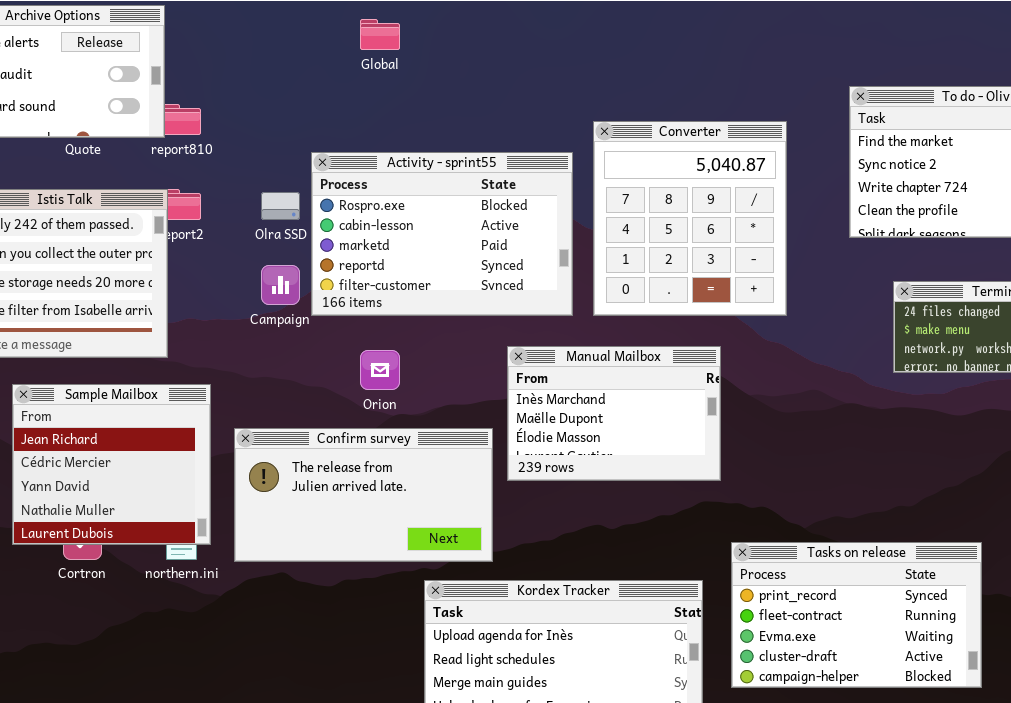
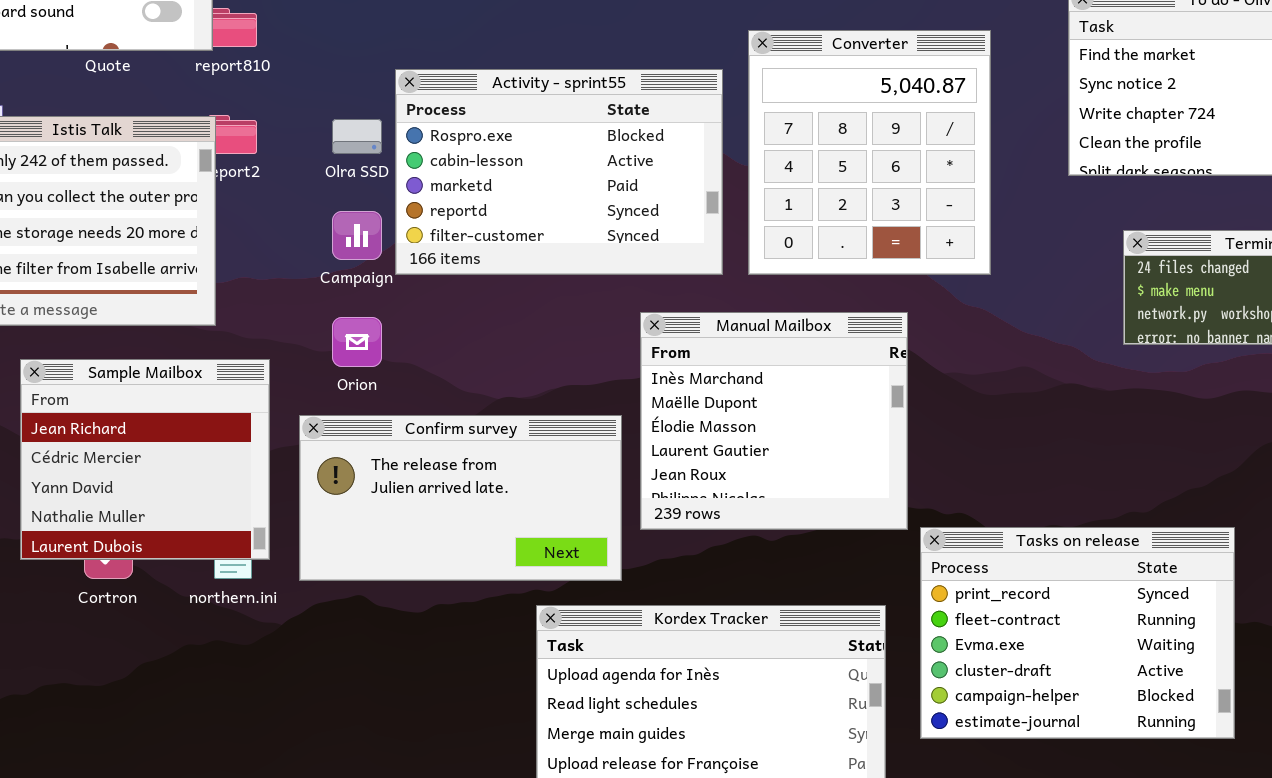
Manual Mailbox: [507,346,721,481] -> [640,312,908,530], resized
Orion: [360,350,400,390] -> [332,317,382,367], moved
Tasks on release: [731,542,982,688] -> [920,527,1235,739], resized

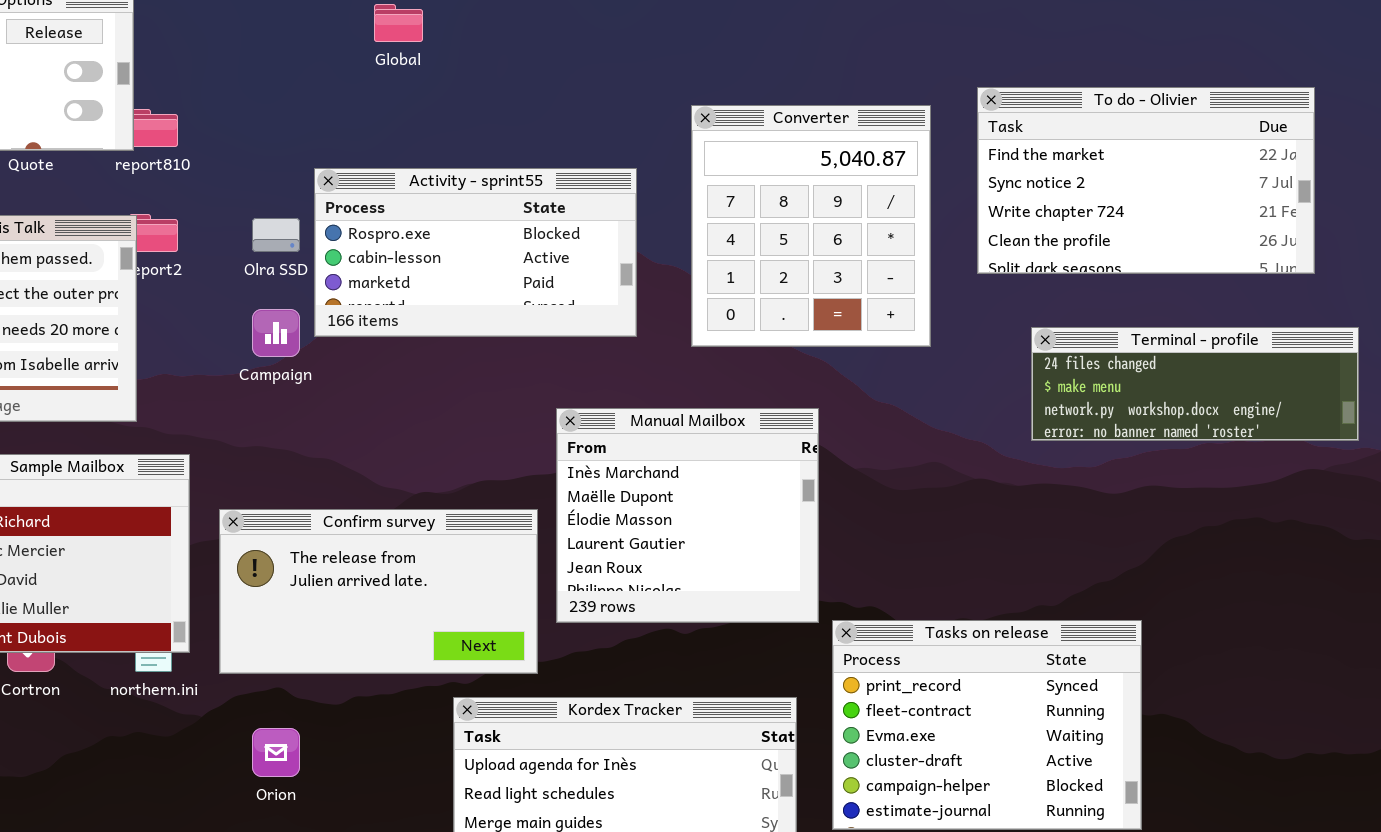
Converter: [748,30,991,275] -> [691,105,931,347], moved
Activity - sprint55: [395,69,723,275] -> [314,168,637,337], resized
Orion: [332,317,382,367] -> [252,728,300,777], moved

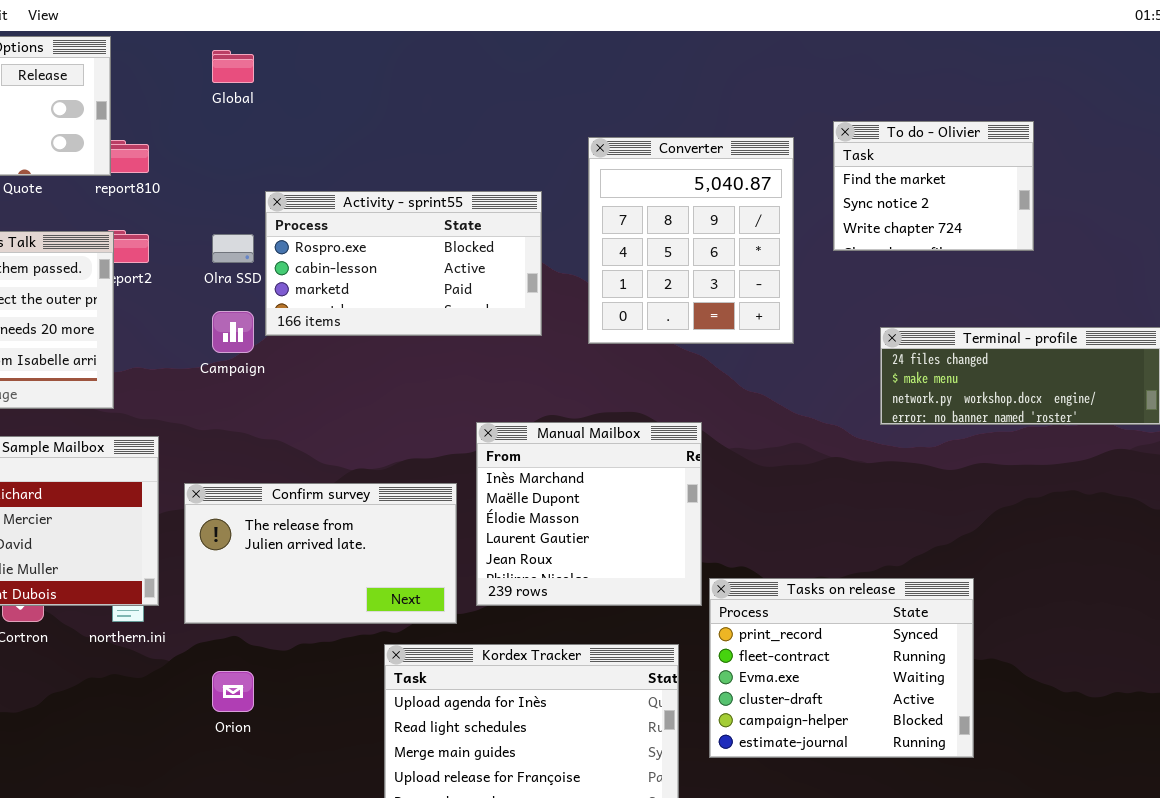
Global: [374,4,423,42] -> [212,50,254,83], moved
To do - Olivier: [977,87,1315,274] -> [833,121,1034,251], resized
Manual Mailbox: [556,408,819,623] -> [476,422,702,606], moved

